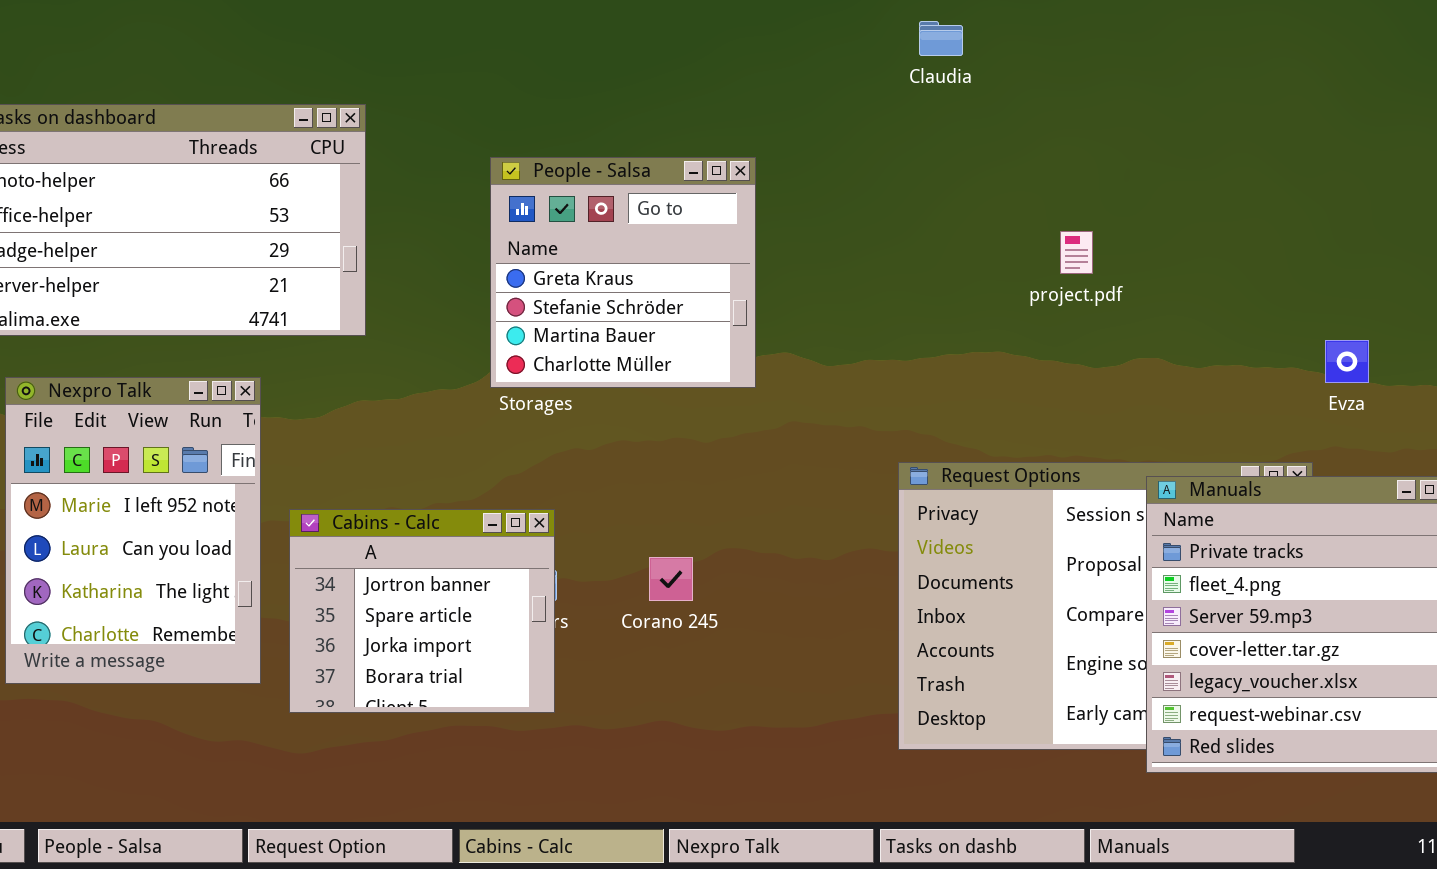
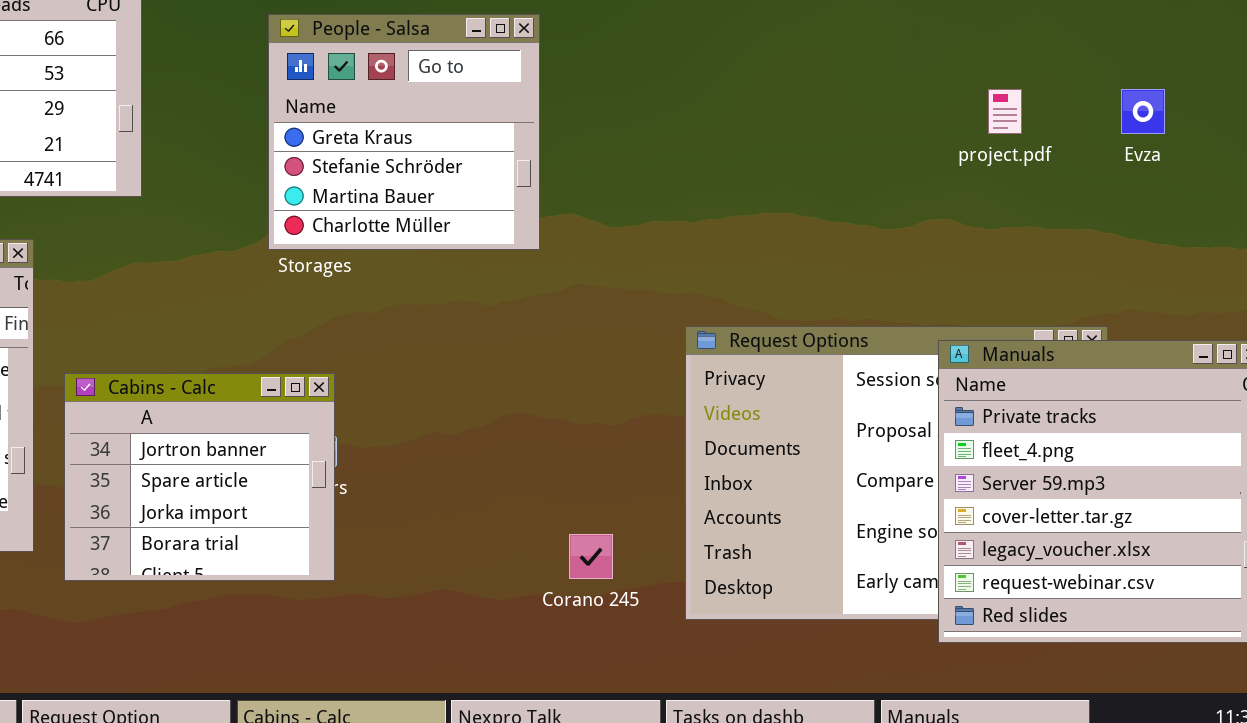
project.pdf: [1060,231,1093,274] -> [988,89,1022,134], moved
Evza: [1325,340,1369,383] -> [1121,89,1165,134], moved
Corano 245: [649,557,693,601] -> [569,534,613,579], moved

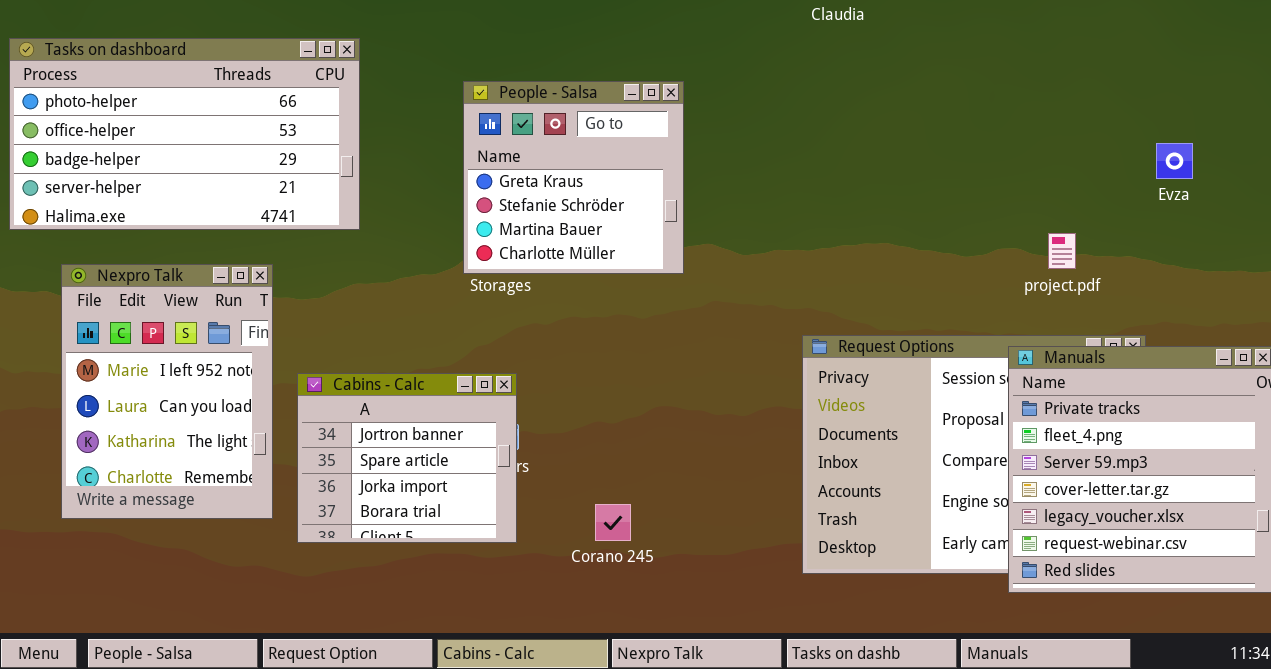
project.pdf: [988,89,1022,134] -> [1048,233,1076,269], moved
Corano 245: [569,534,613,579] -> [595,504,631,541], moved

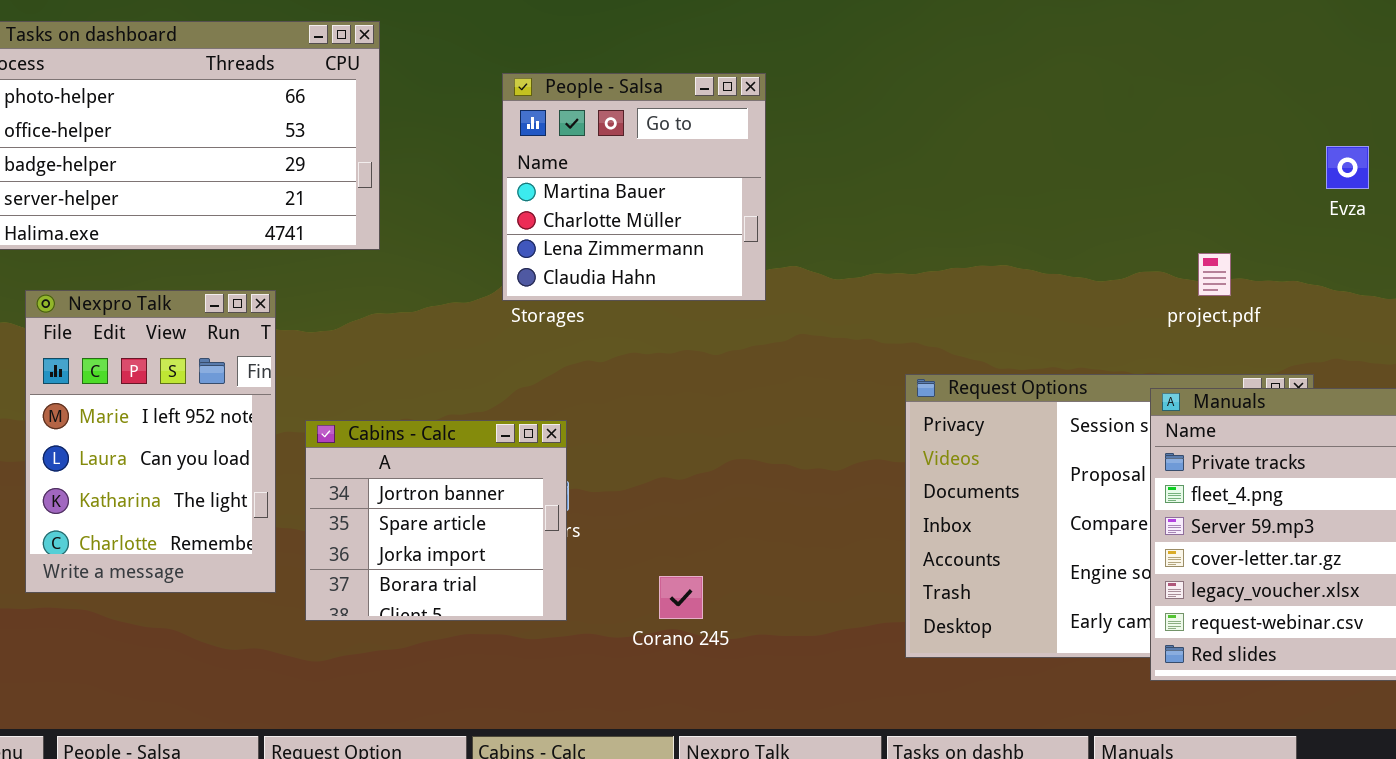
People - Salsa: [463,81,684,274] -> [502,73,766,301], scrolled down 2 rows

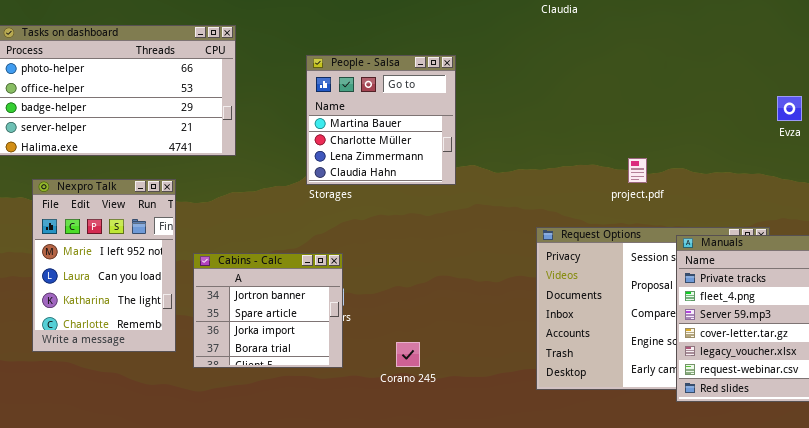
project.pdf: [1198,253,1231,296] -> [628,158,647,183], moved

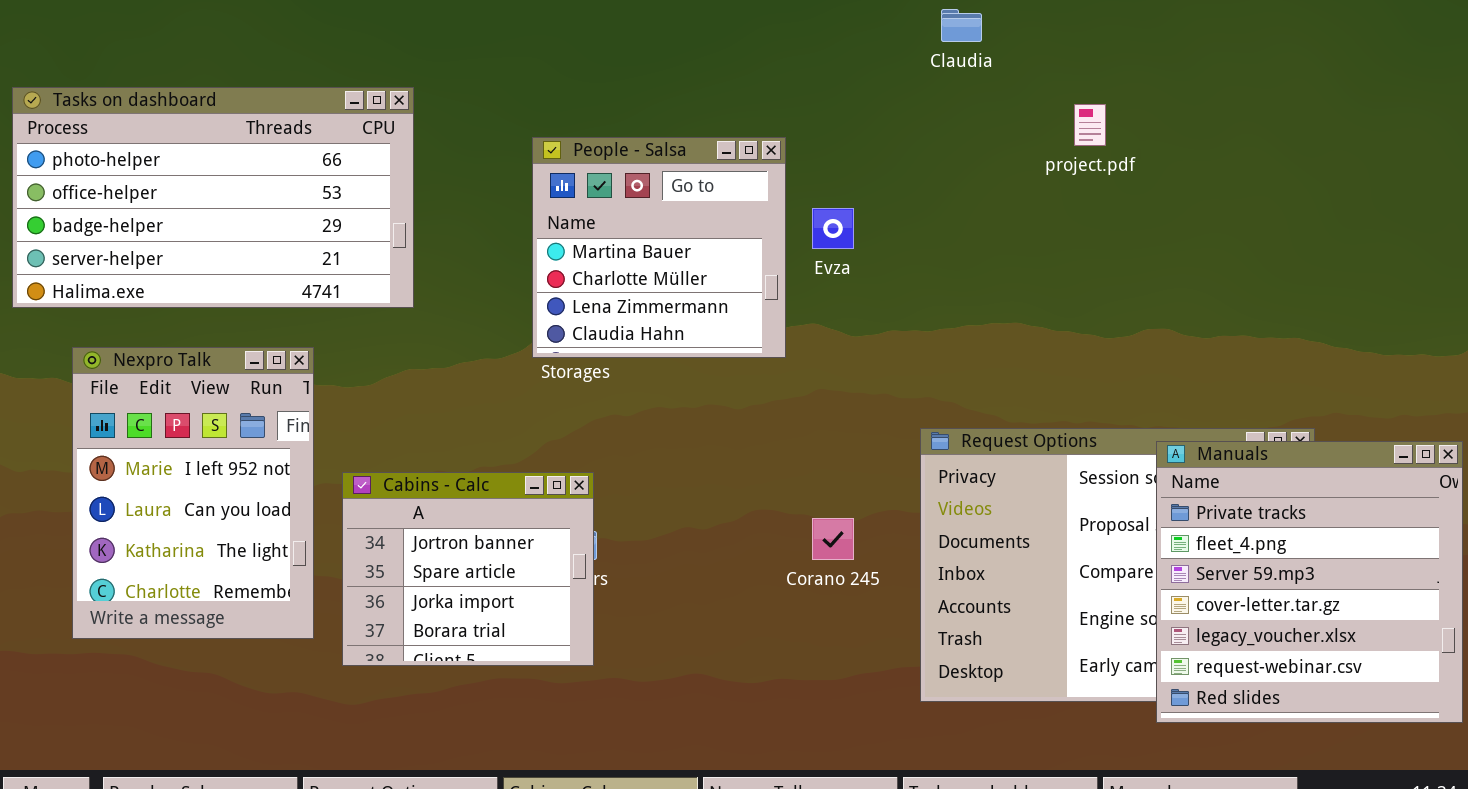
Evza: [777,96,802,121] -> [812,208,854,249], moved
project.pdf: [628,158,647,183] -> [1074,104,1106,146], moved
Corano 245: [396,342,420,367] -> [812,518,854,560], moved

